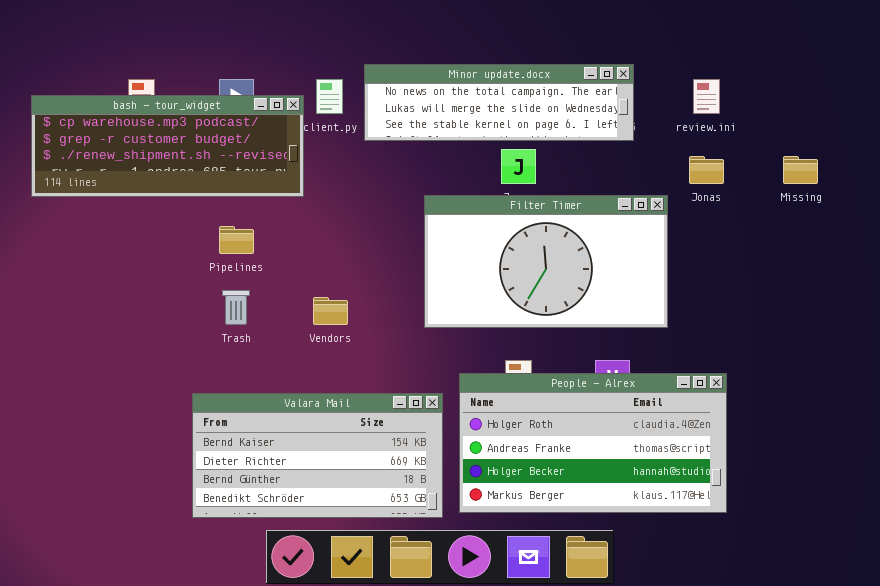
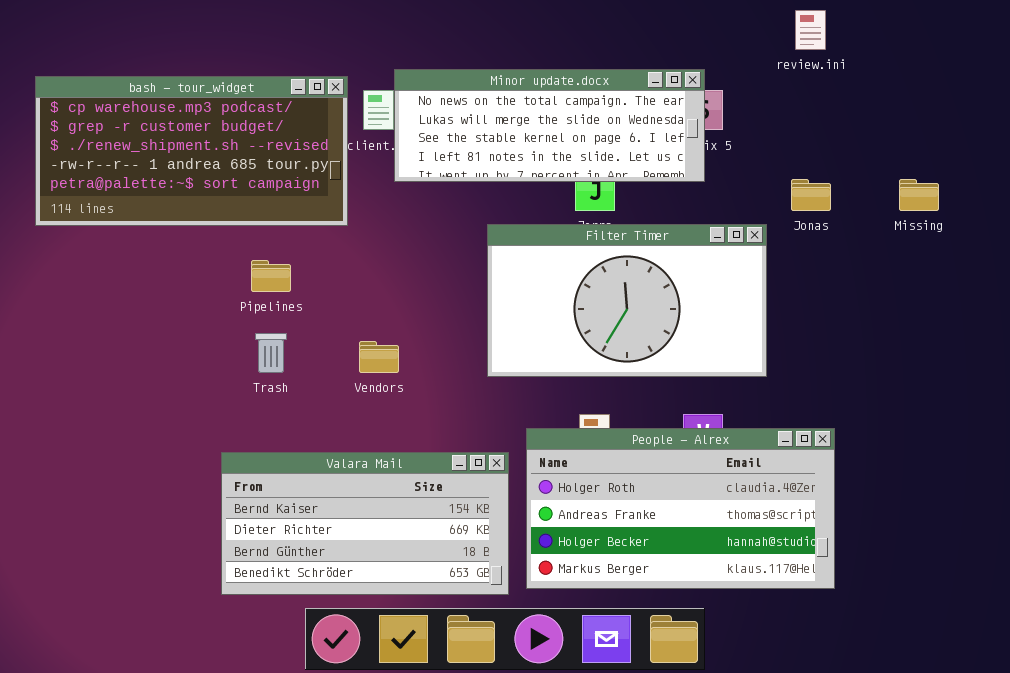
Minor update.docx: [364,64,634,141] -> [394,69,705,182], moved, resized
review.ini: [693,79,720,114] -> [795,10,826,50], moved
bash - tour_widget: [31,95,304,197] -> [35,76,348,226], resized

